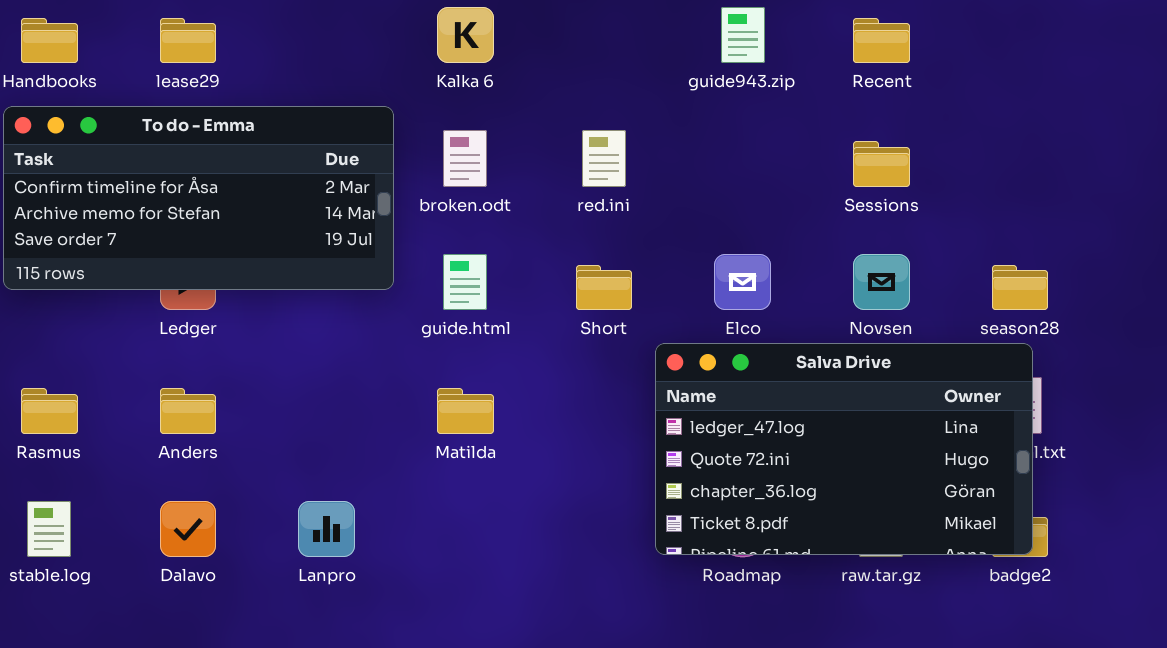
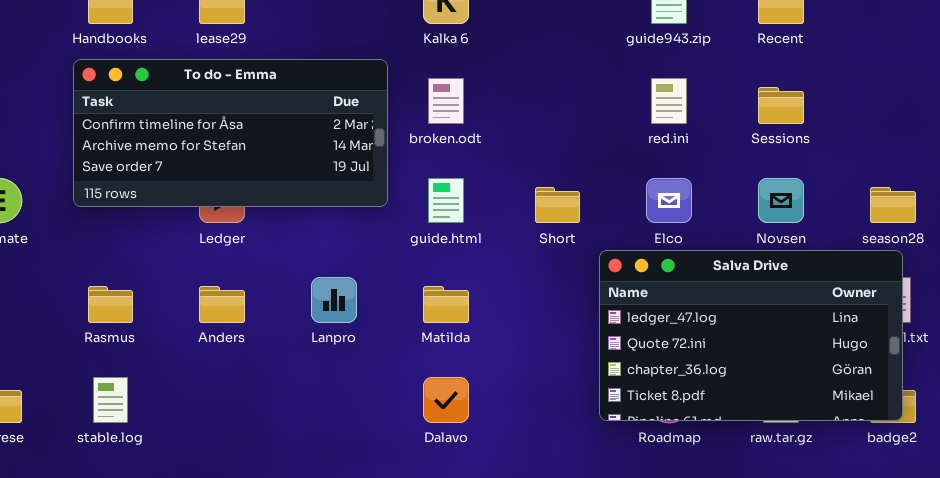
red.ini: [582,130,626,187] -> [651,78,687,124], moved
Dalavo: [160,501,216,557] -> [423,377,469,423], moved
Lanpro: [298,501,355,557] -> [311,277,357,323], moved

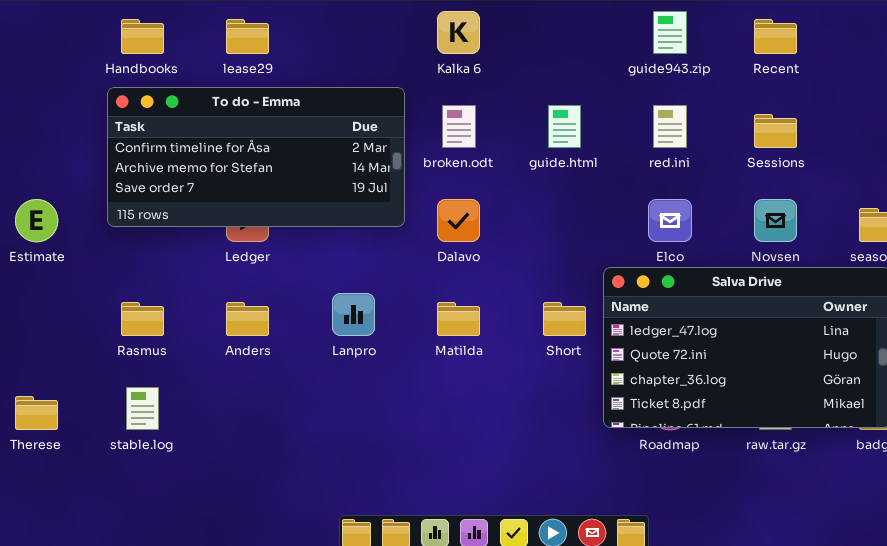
guide.html: [428,178,464,223] -> [548,105,581,148], moved
Short: [535,187,580,223] -> [543,302,586,336], moved
Dalavo: [423,377,469,423] -> [437,199,480,242], moved

